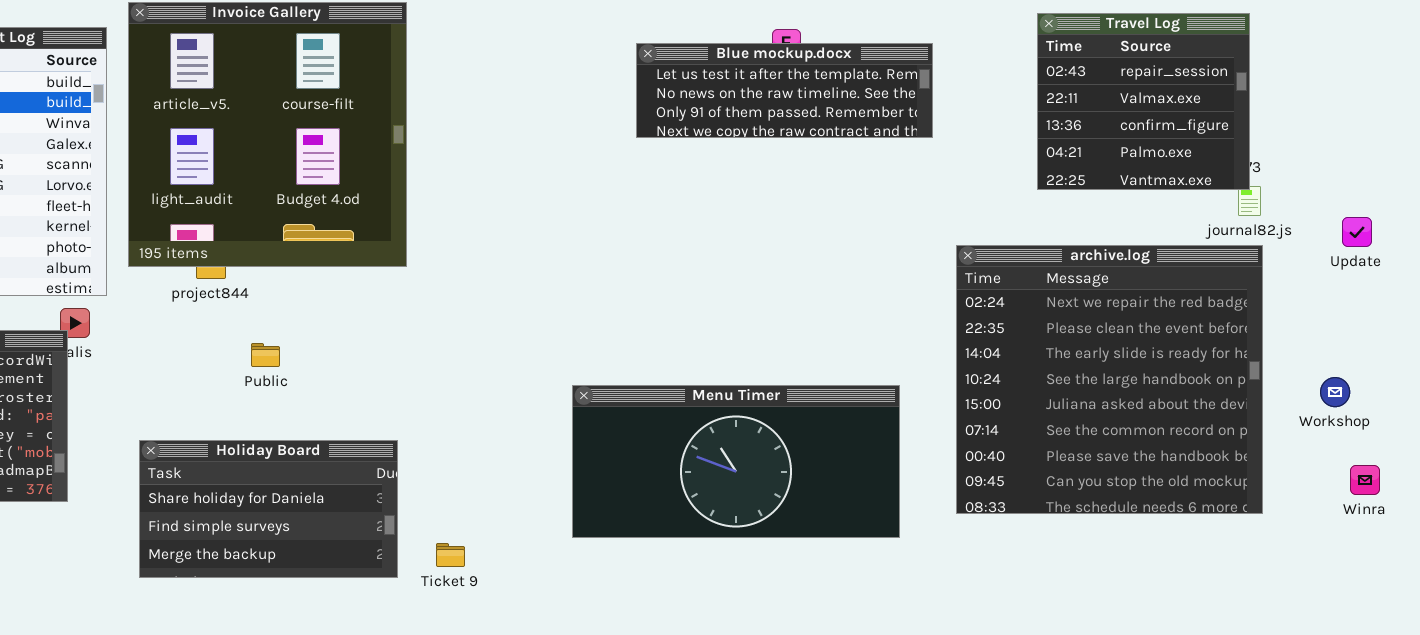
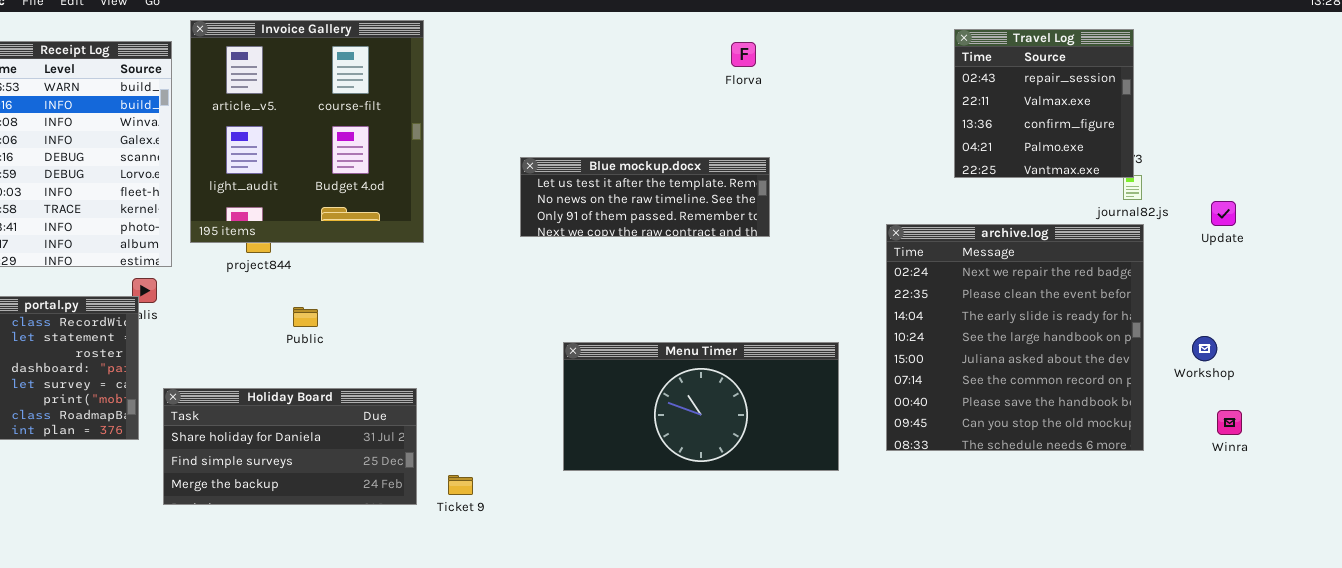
Blue mockup.docx: [636,43,933,138] -> [520,157,770,237], moved
Holiday Board: [139,440,398,578] -> [163,388,417,505], resized

